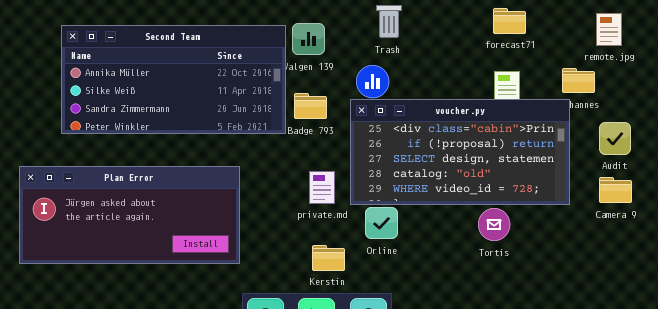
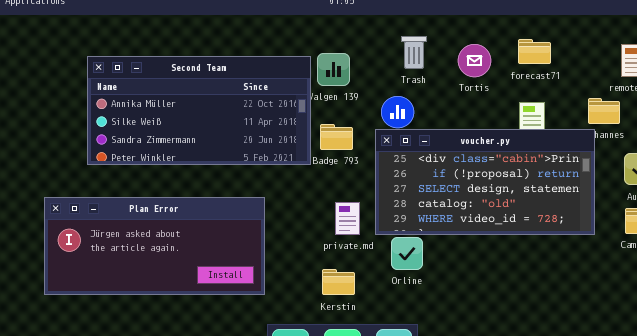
Tortis: [478,208,510,241] -> [458,44,491,77], moved
Kerstin: [312,245,345,271] -> [322,269,355,295], moved

